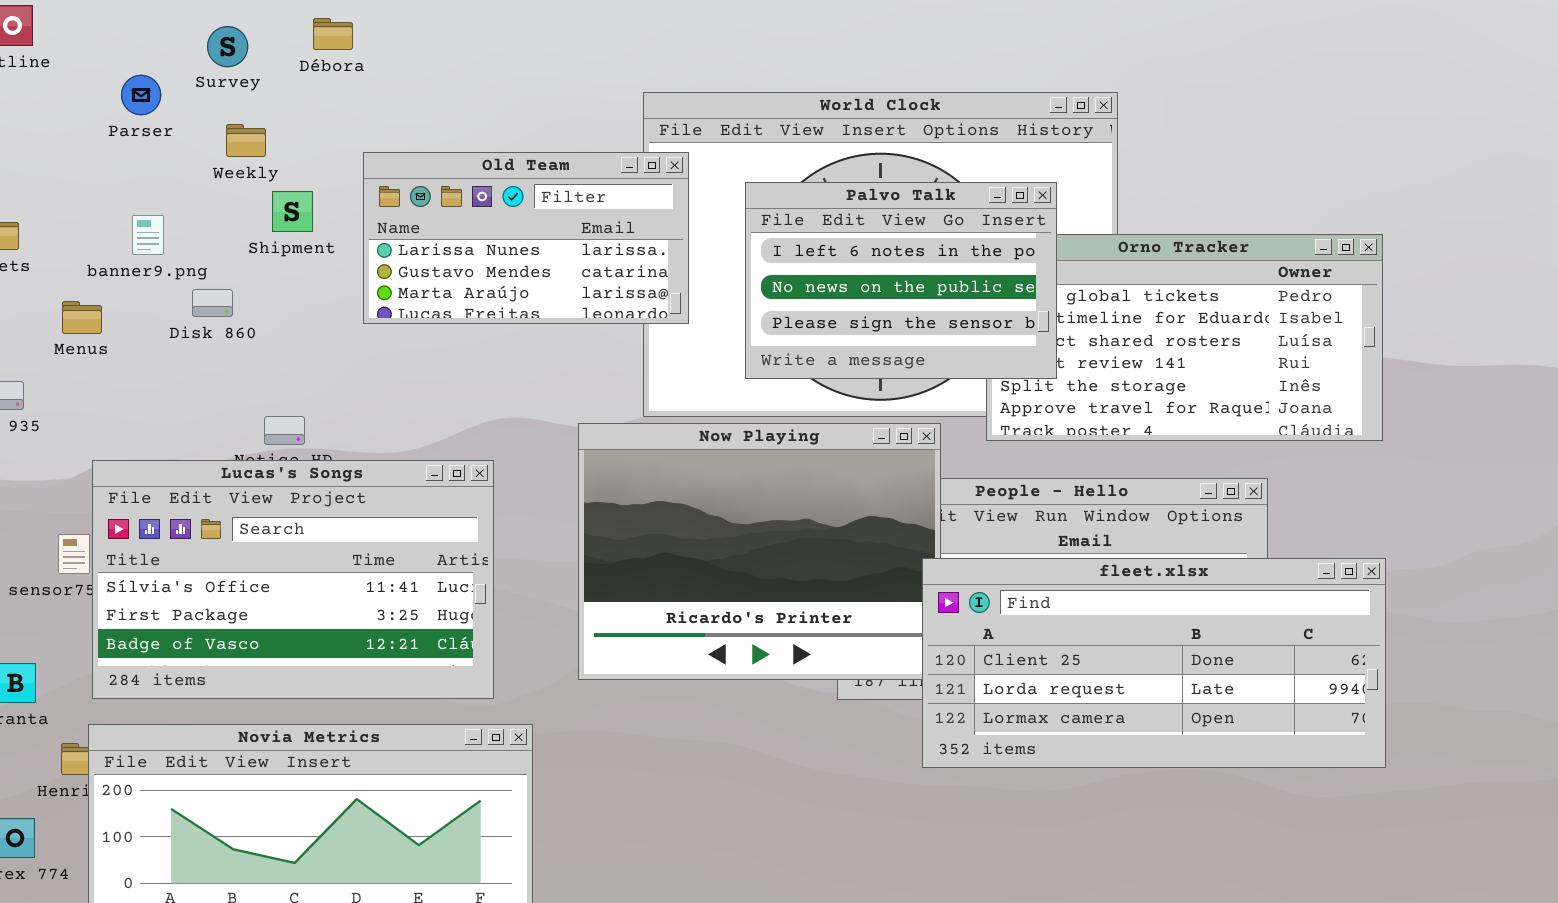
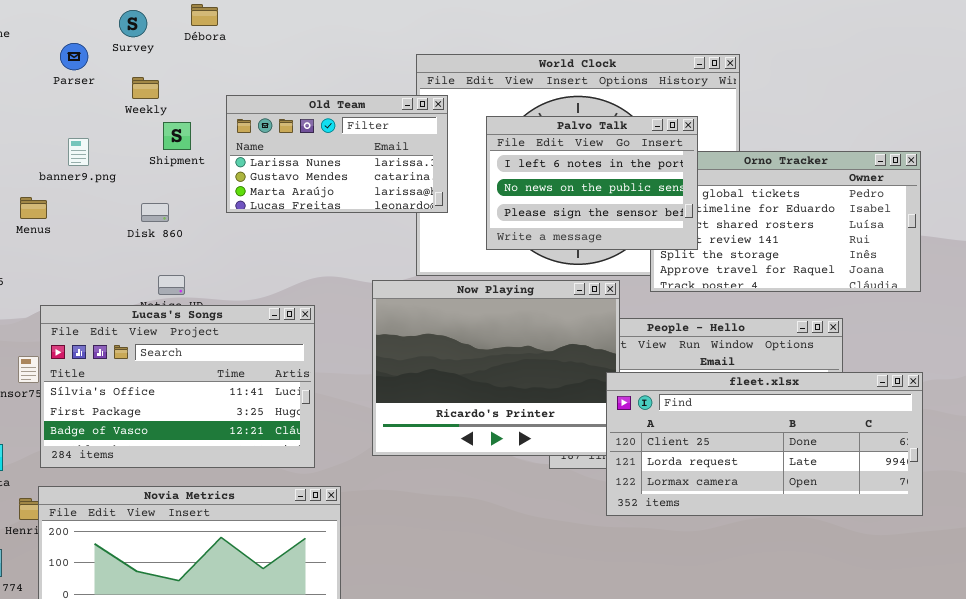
Disk 860: [192,289,233,317] -> [141,203,169,222], moved

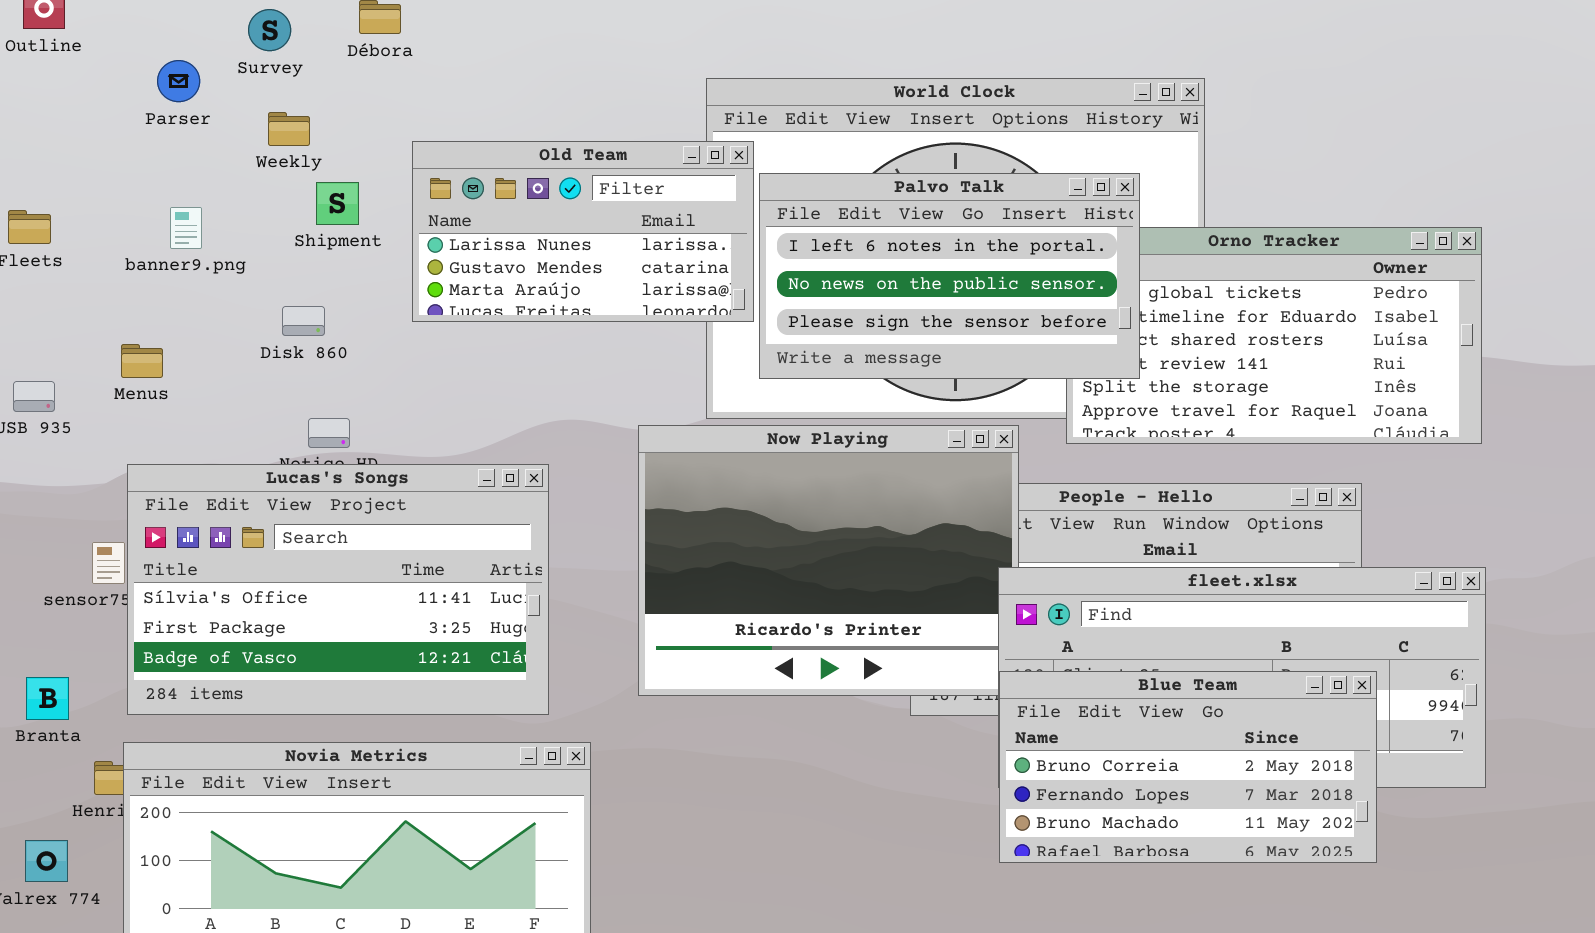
Palvo Talk: [486,116,698,250] -> [759,173,1140,379], resized
Menus: [20,197,47,219] -> [121,344,163,378], moved
Blue Team: none -> [999,671,1377,863], opened

